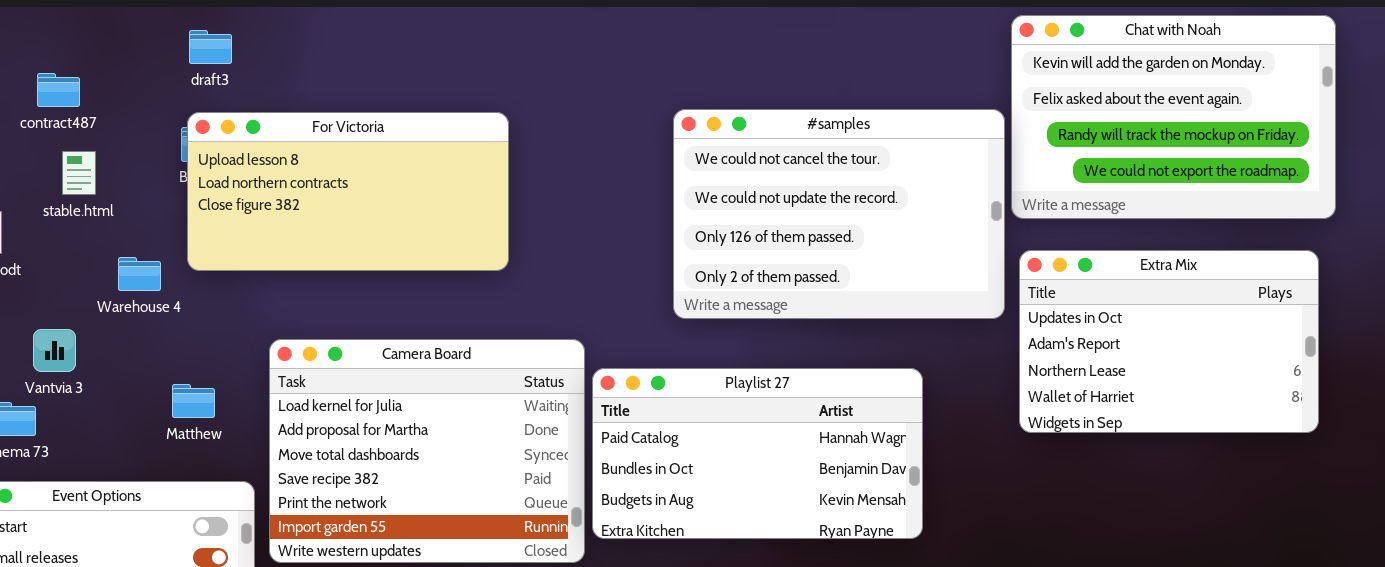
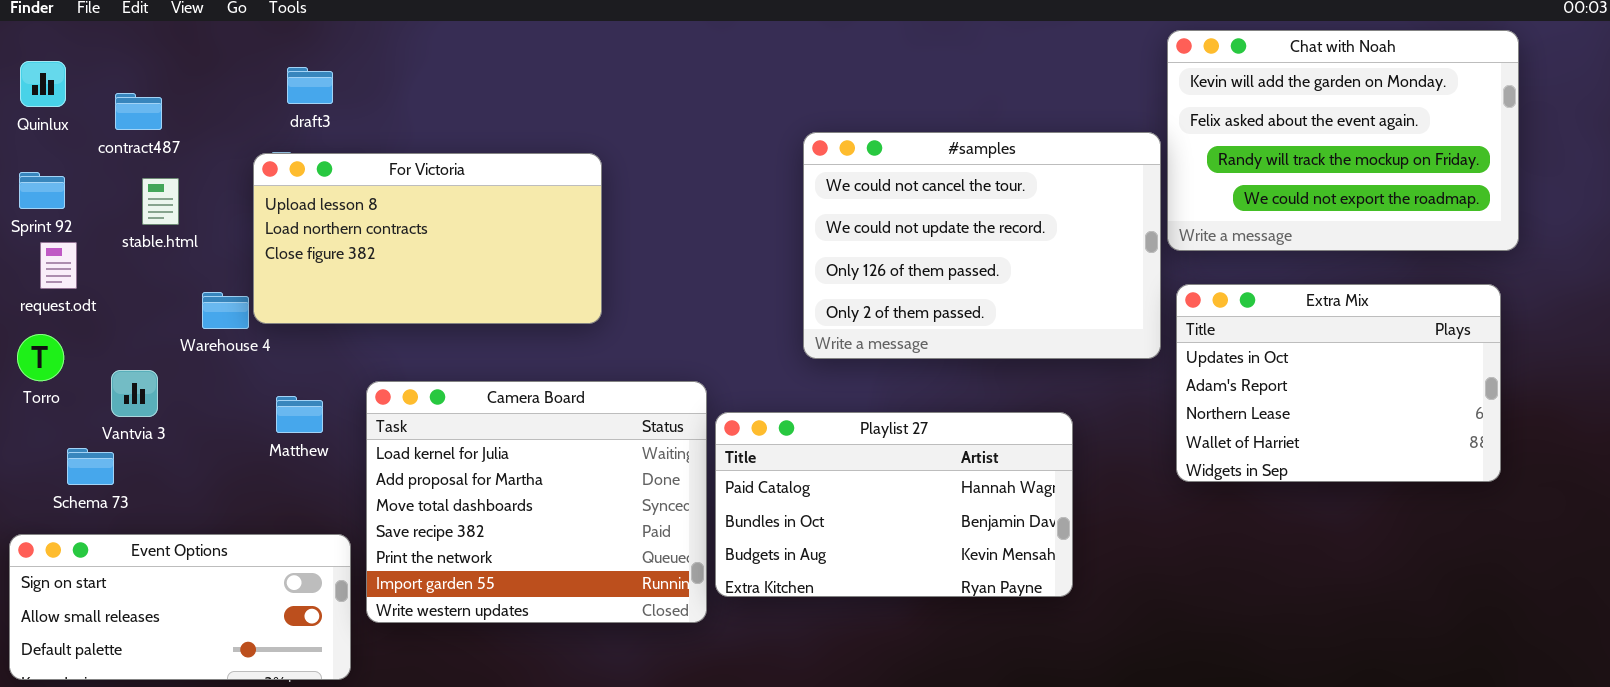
draft3: [189,30,232,64] -> [287,67,333,104], moved
For Victoria: [187,112,509,271] -> [253,153,602,324], moved
Matthew: [172,384,215,418] -> [276,396,323,433], moved

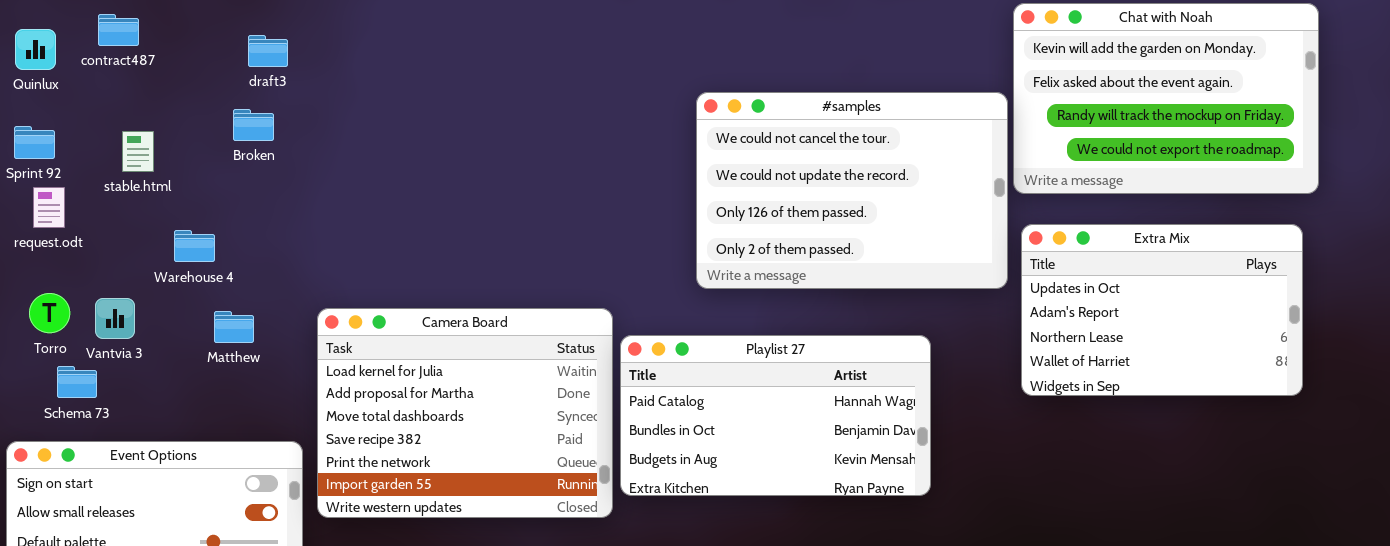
contract487: [115,93,162,130] -> [98,14,139,46], moved
For Victoria: [253,153,602,324] -> none, closed
Torro: [17,334,64,381] -> [29,293,70,333], moved
Matthew: [276,396,323,433] -> [214,311,254,343], moved

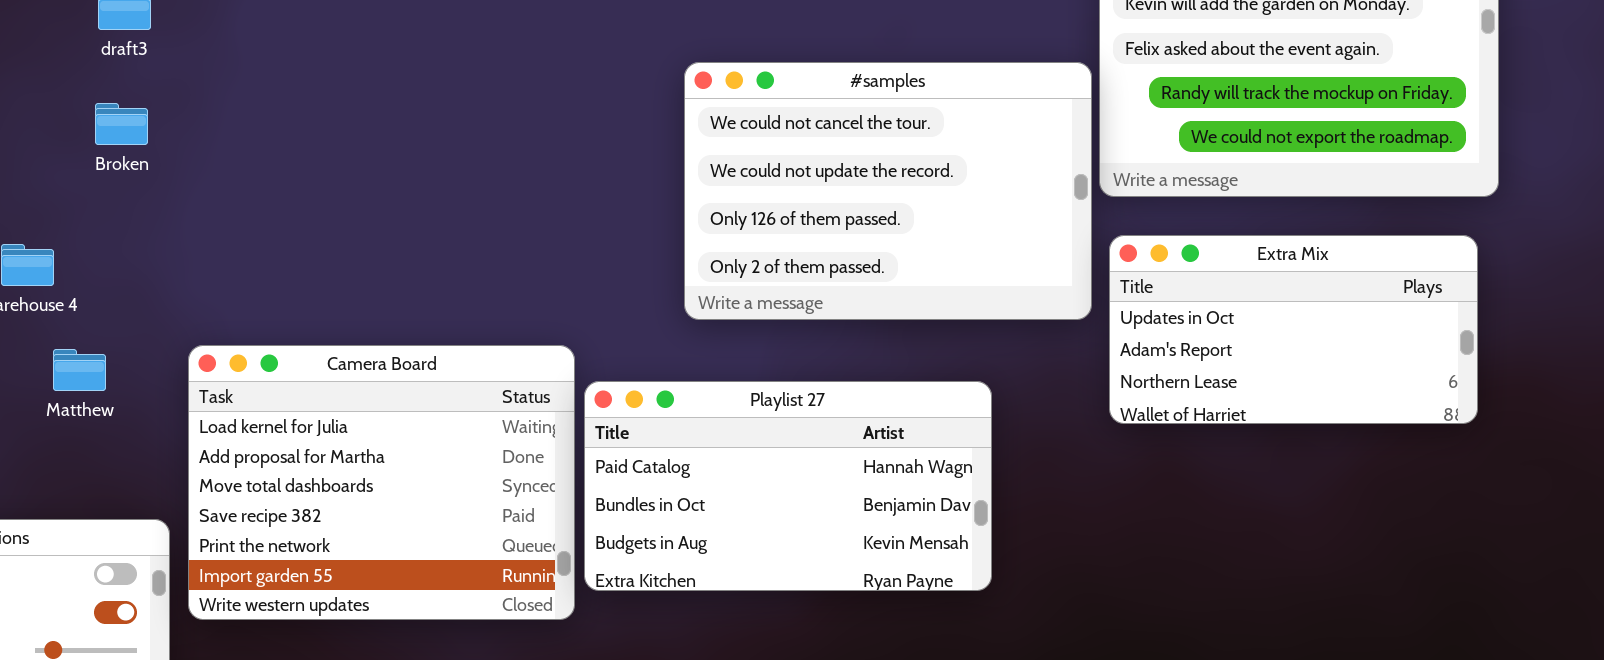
Broken: [233,109,274,141] -> [95,103,148,145], moved
Extra Mix: [1021,224,1303,396] -> [1109,235,1478,424], resized

